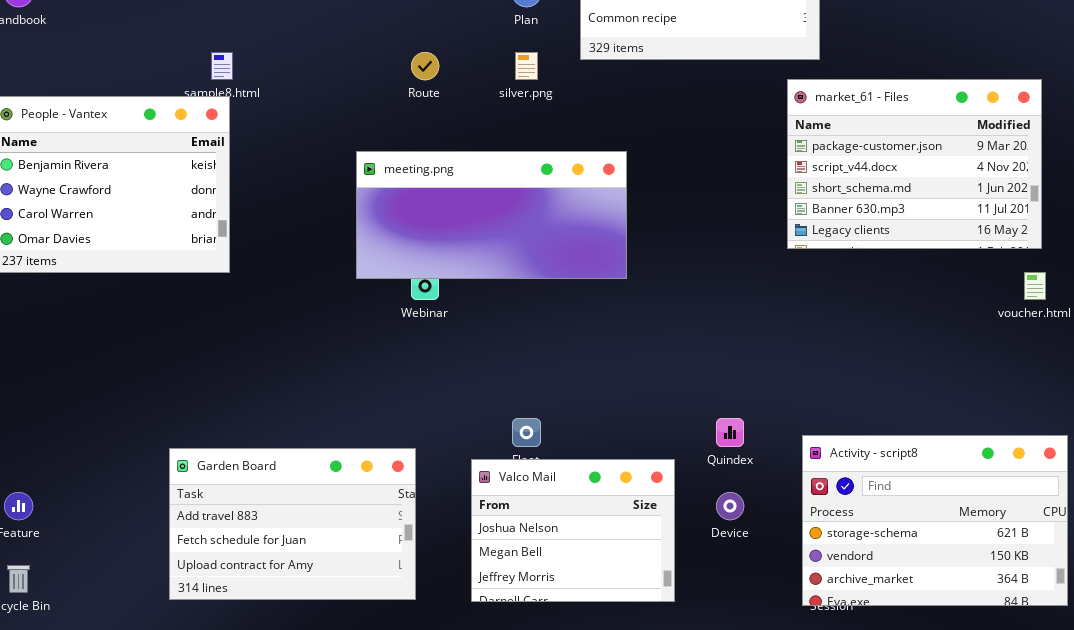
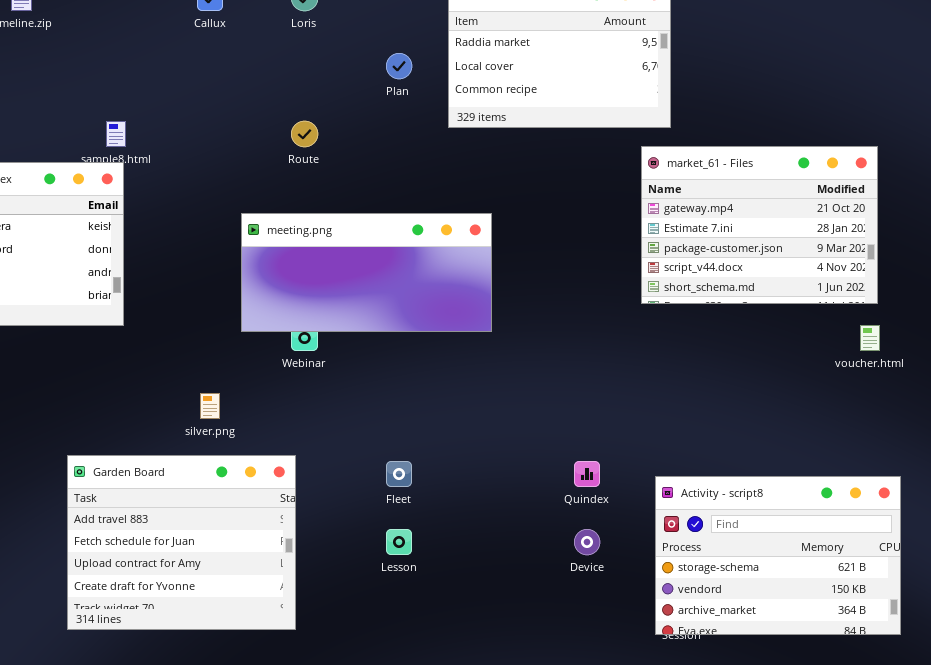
silver.png: [515,52,538,80] -> [200,393,220,419], moved
market_61 - Files: [787,79,1042,249] -> [641,146,878,304], scrolled up 2 rows
Garden Board: [169,448,416,600] -> [67,455,296,630], resized
Valco Mail: [471,459,675,602] -> none, closed

